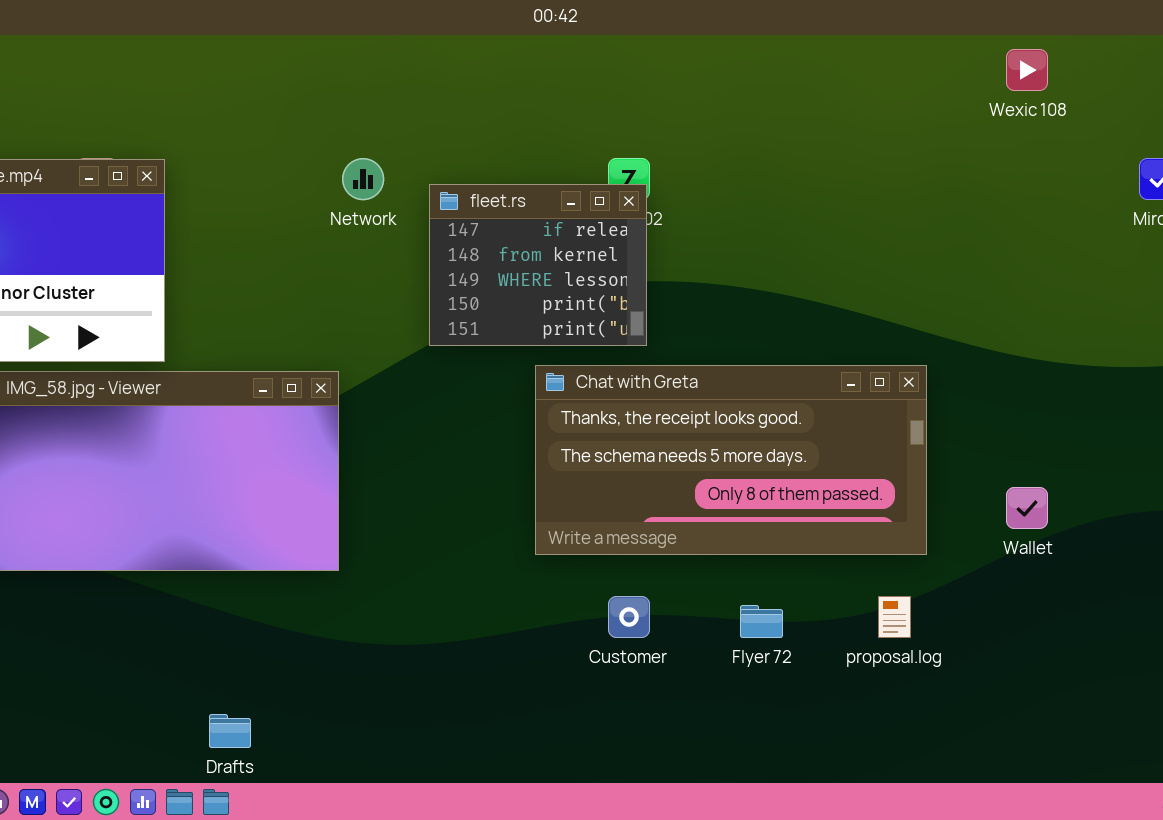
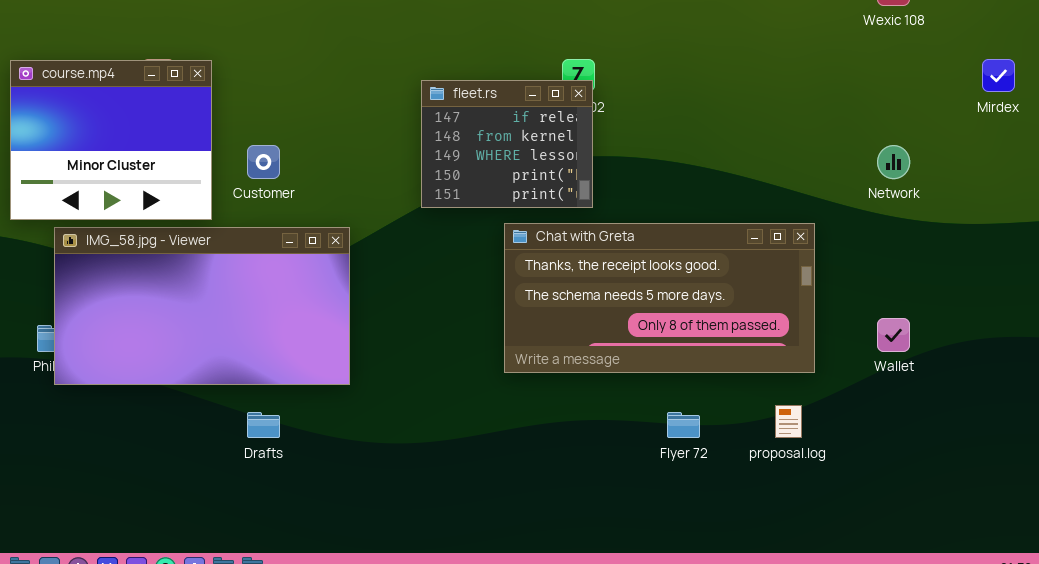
Network: [342,158,384,200] -> [877,145,910,179], moved
Customer: [608,596,650,638] -> [247,145,280,179], moved
Drafts: [209,714,251,748] -> [247,412,280,438], moved

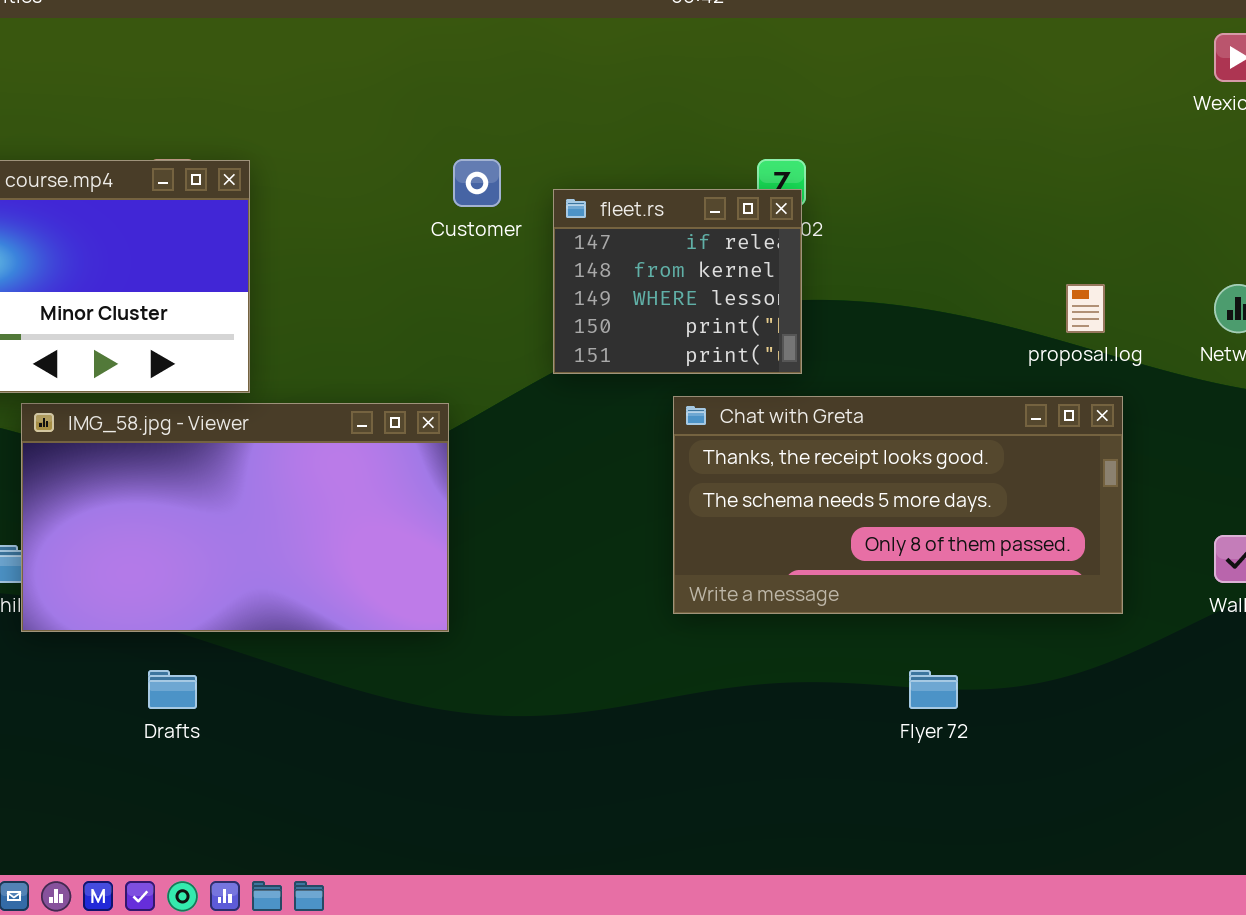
Customer: [247,145,280,179] -> [453,159,501,207], moved
proposal.log: [775,405,802,438] -> [1066,284,1105,333], moved
Drafts: [247,412,280,438] -> [148,670,197,709], moved

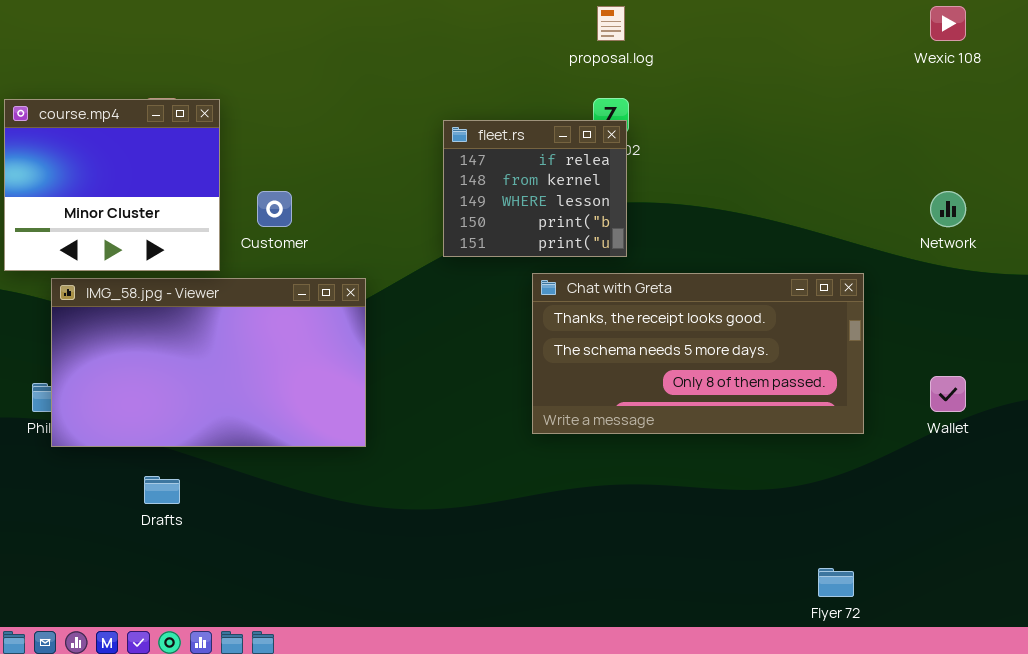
Customer: [453,159,501,207] -> [257,191,292,227], moved
proposal.log: [1066,284,1105,333] -> [597,6,625,41], moved
Flyer 72: [909,670,958,709] -> [818,568,854,597], moved

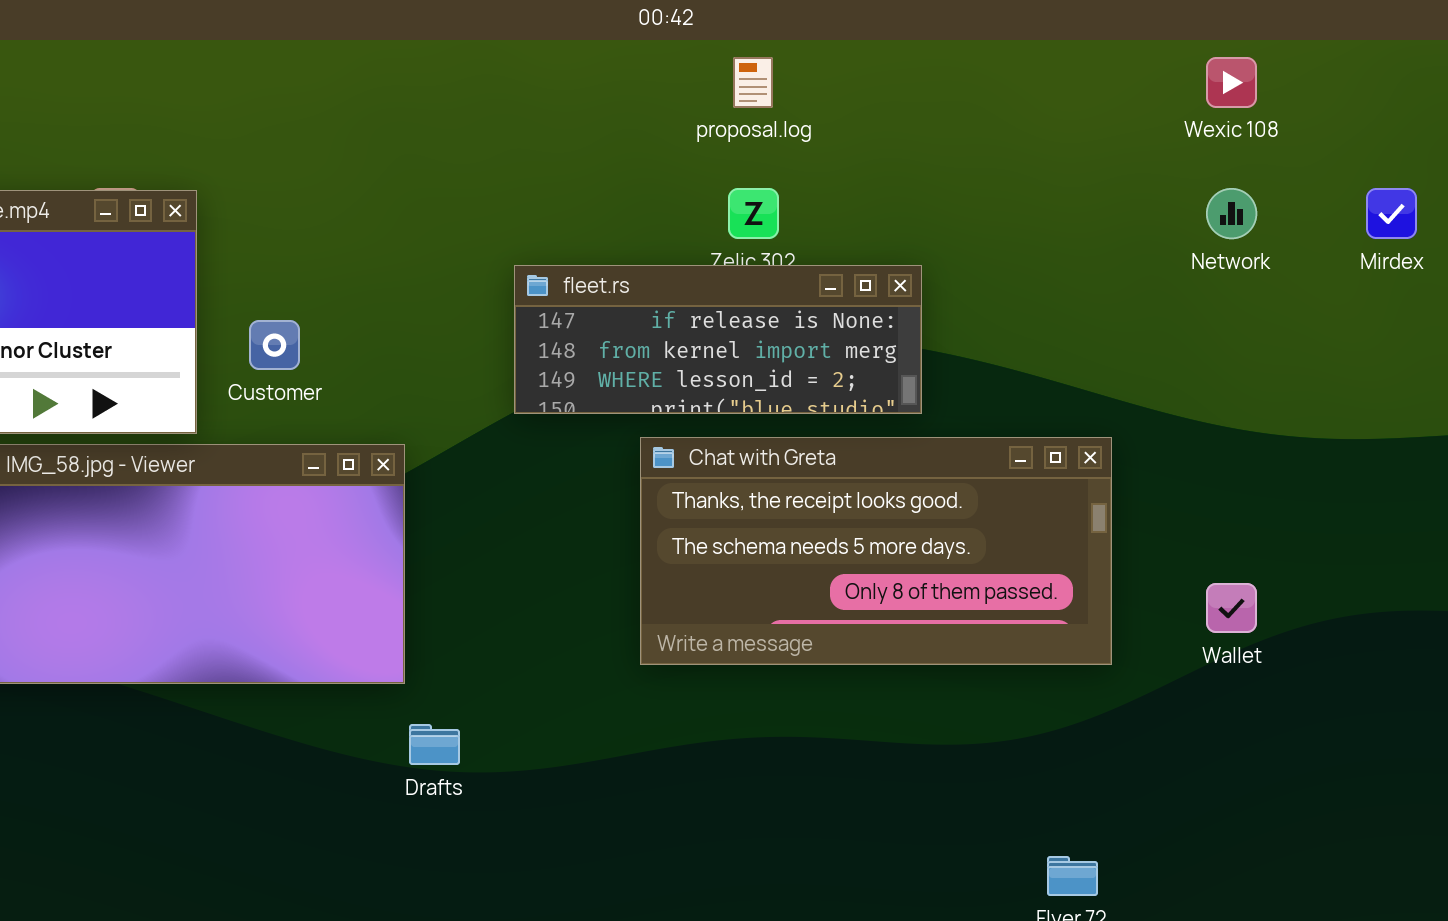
fleet.rs: [443,120,627,257] -> [514,265,922,414], resized
Network: [930,191,966,227] -> [1206,188,1257,239], moved
Drafts: [144,476,180,504] -> [409,724,460,765], moved

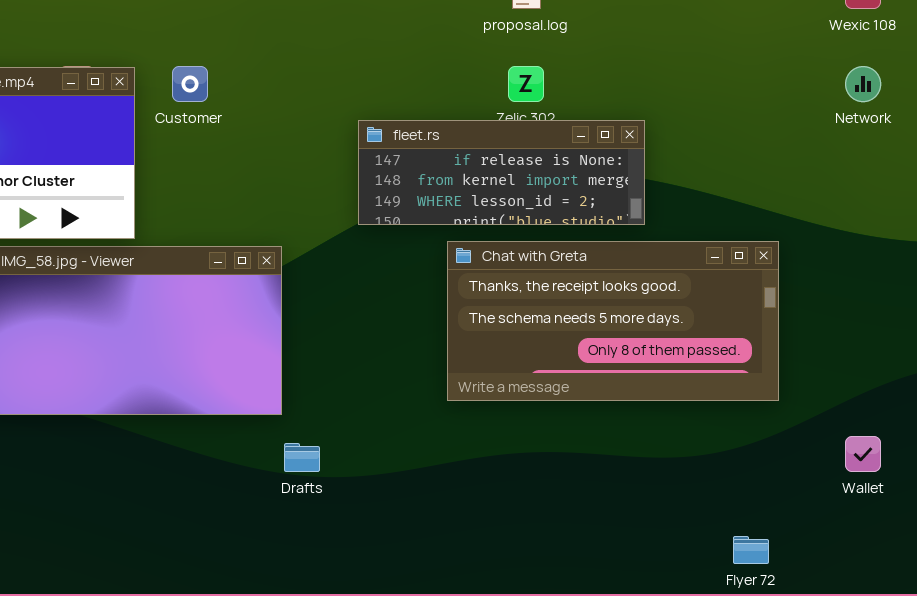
Customer: [249,320,300,370] -> [172,66,208,102], moved
Wallet: [1206,583,1257,633] -> [845,436,881,472], moved

